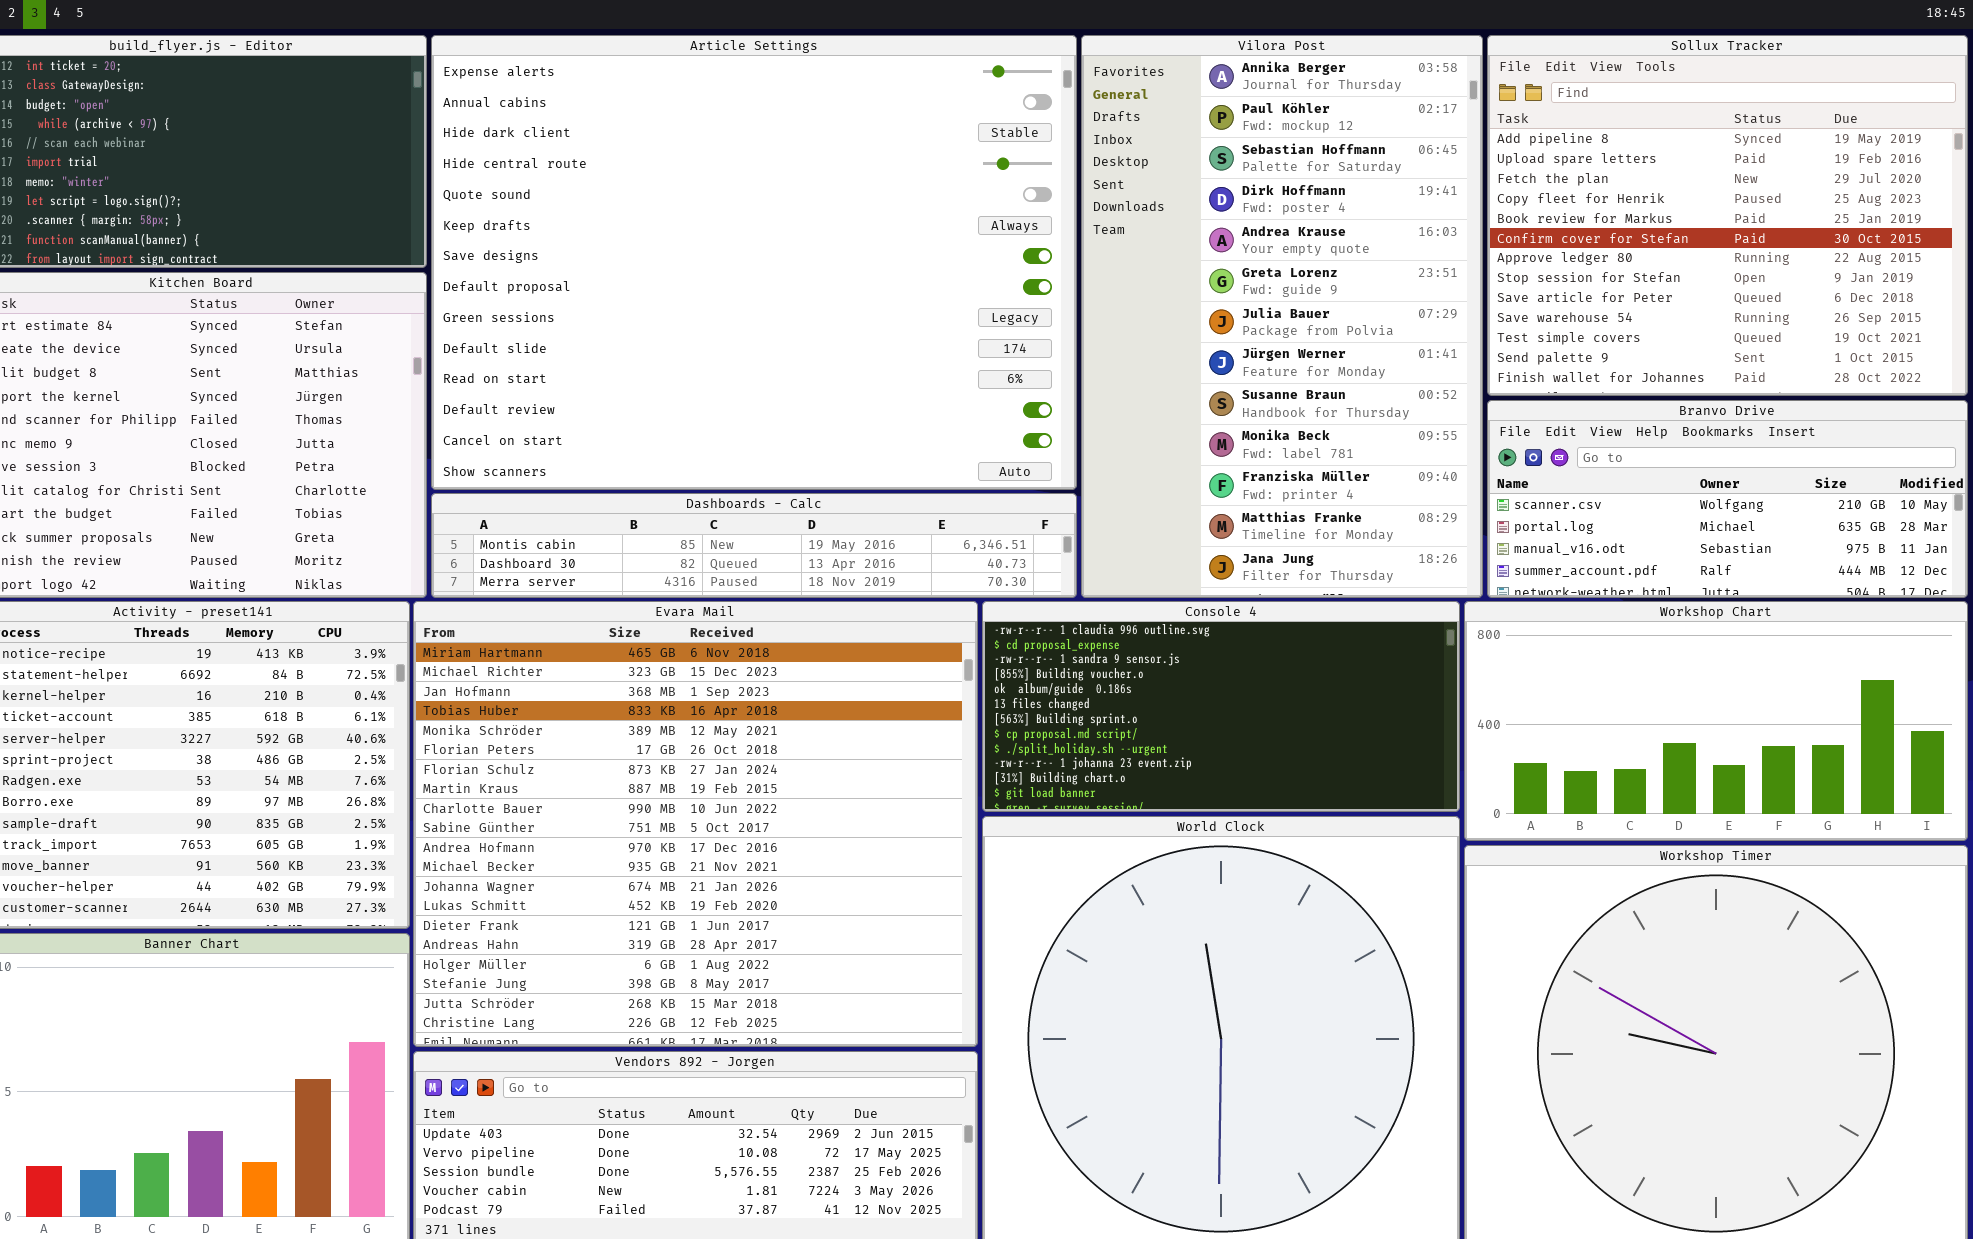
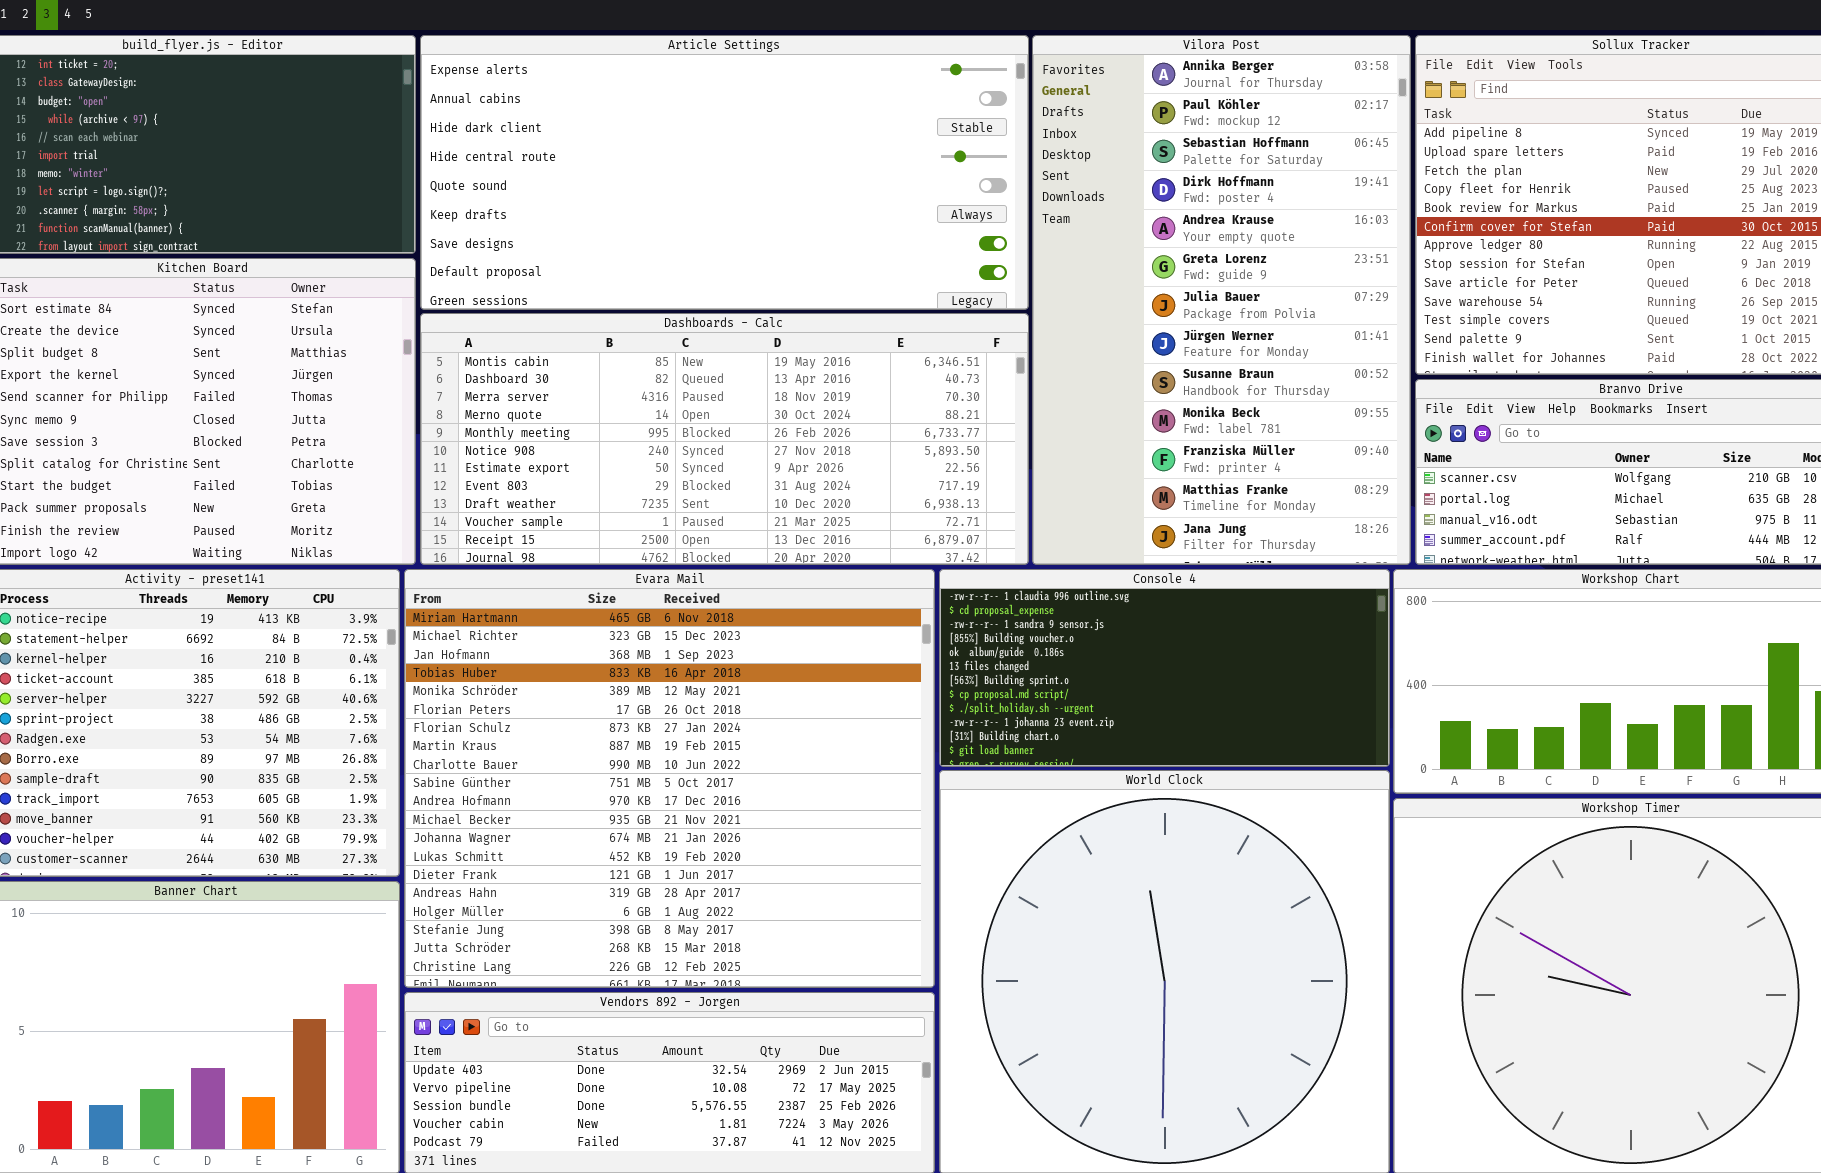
Article Settings: [431,35,1077,490] -> [420,35,1029,310], resized
Dashboards - Calc: [431,493,1077,598] -> [420,313,1029,565], resized

